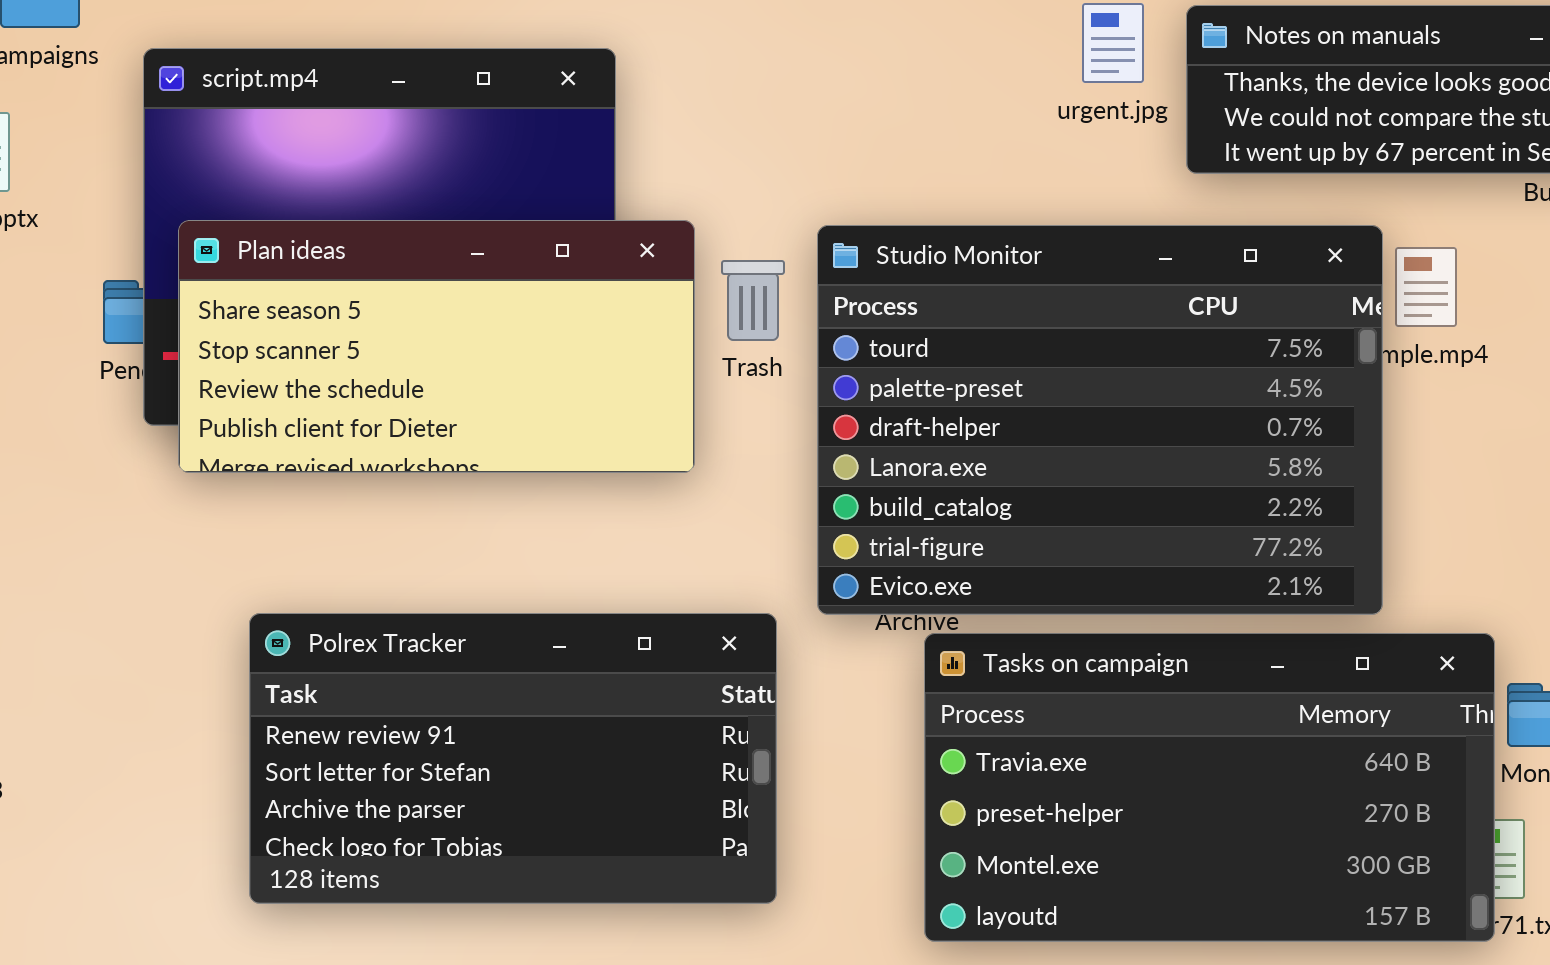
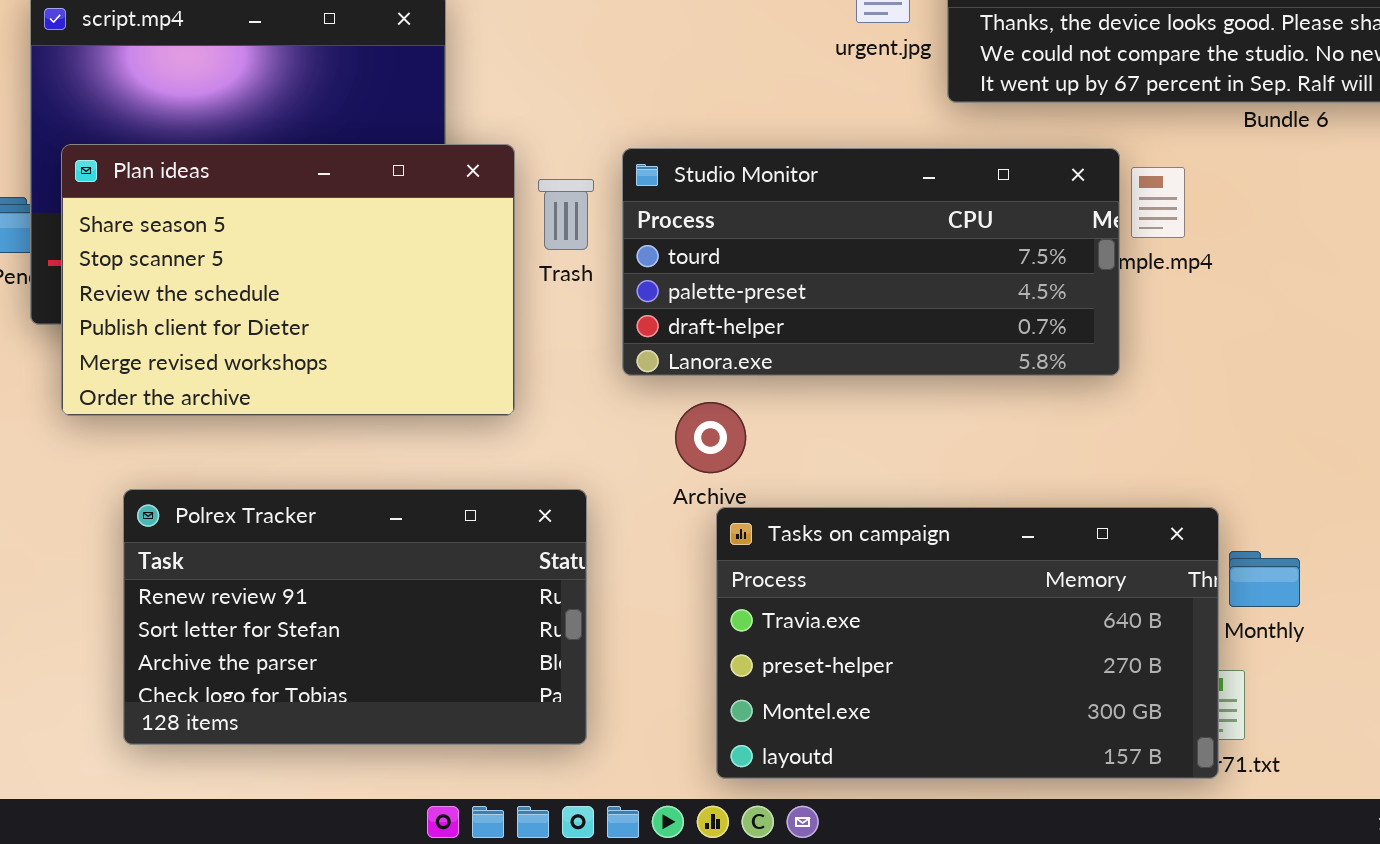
Plan ideas: [178,220,695,473] -> [61,144,515,416], resized
Studio Monitor: [817,225,1383,615] -> [622,148,1120,376], resized

